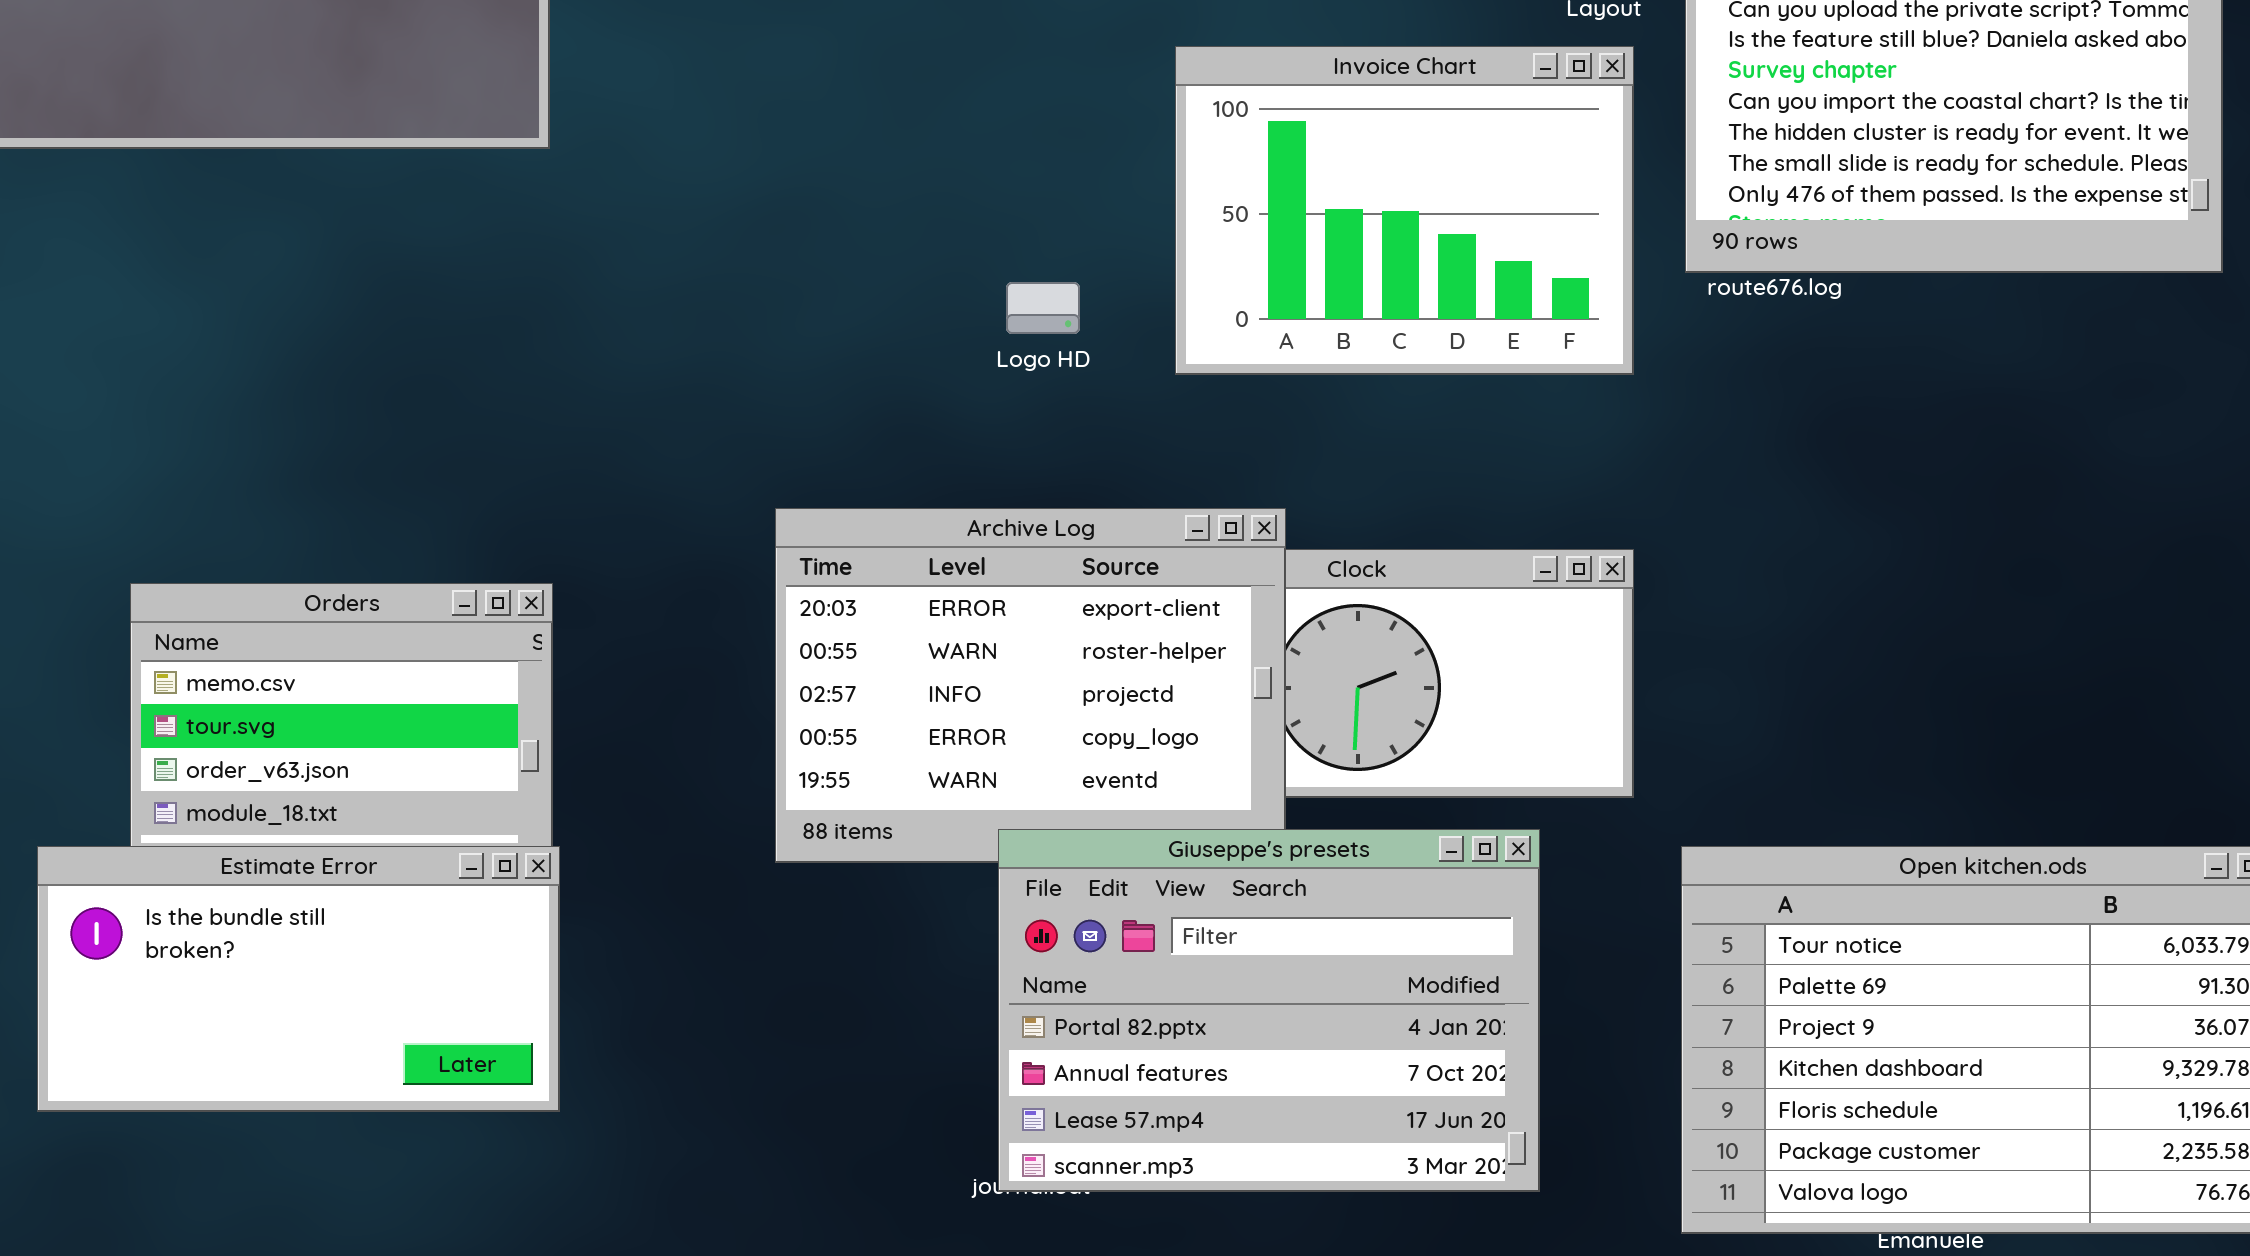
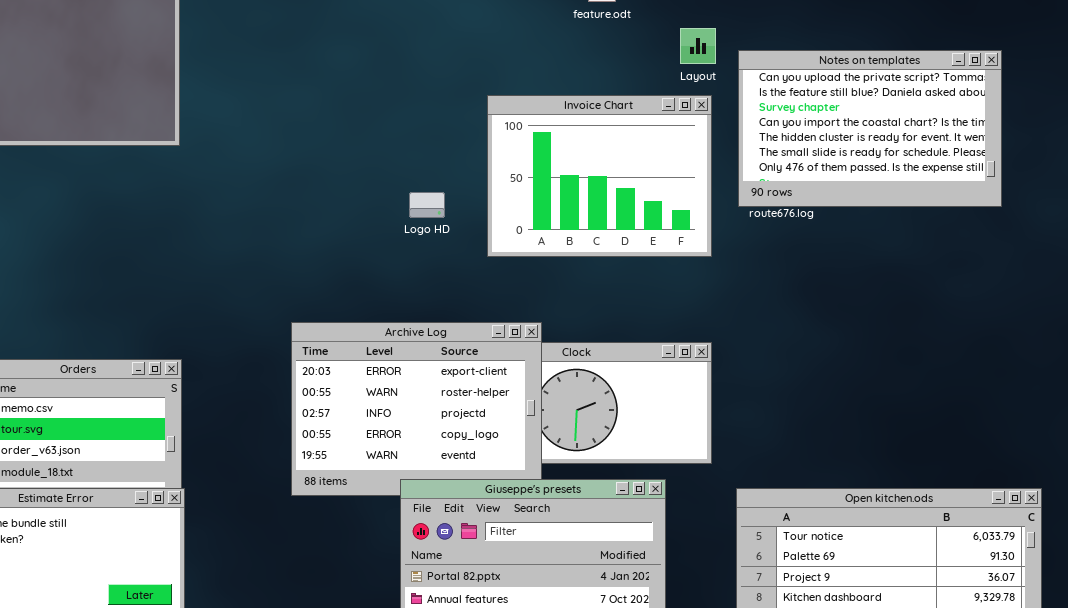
Logo HD: [1006,282,1080,334] -> [409,192,445,218], moved

